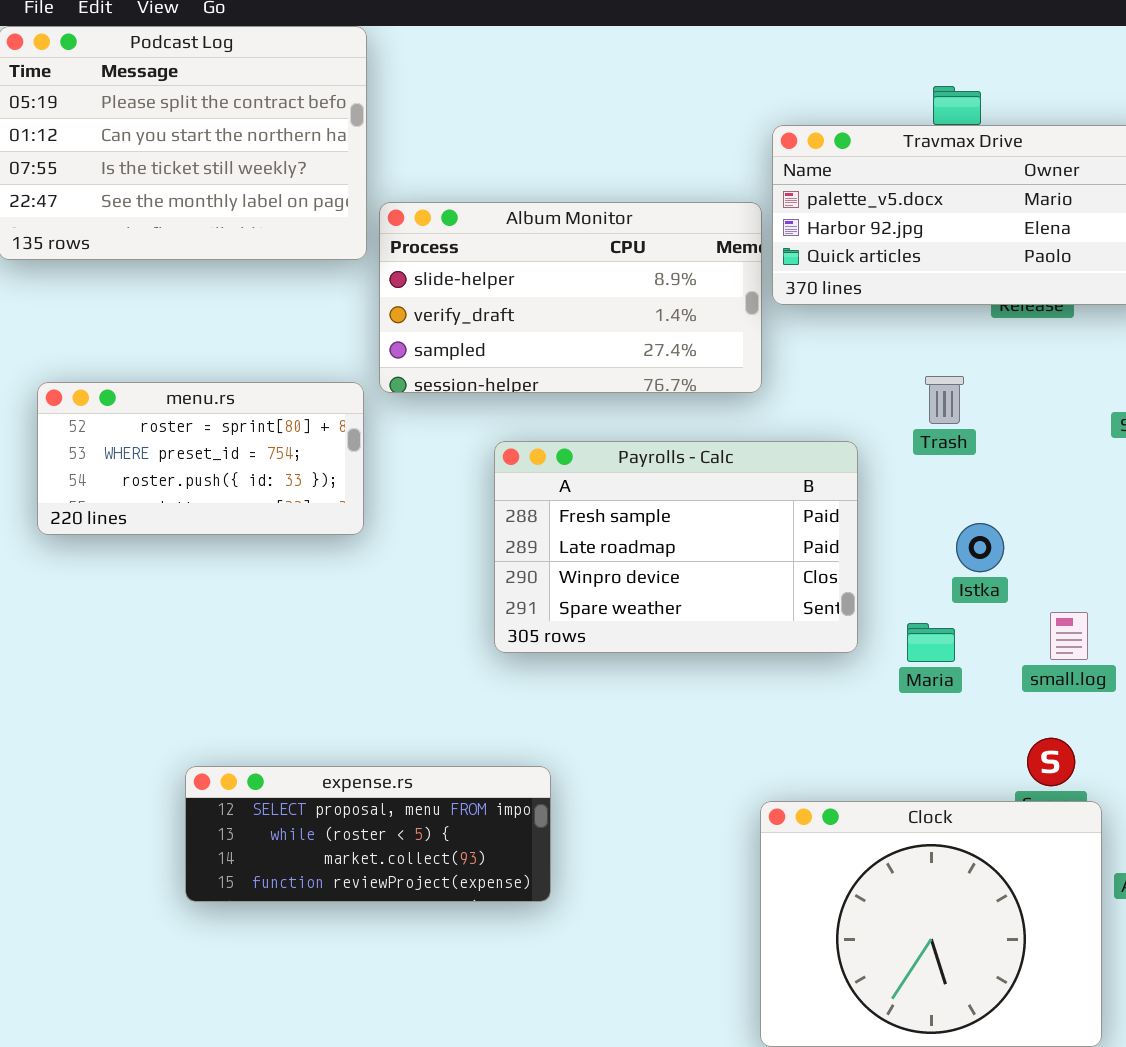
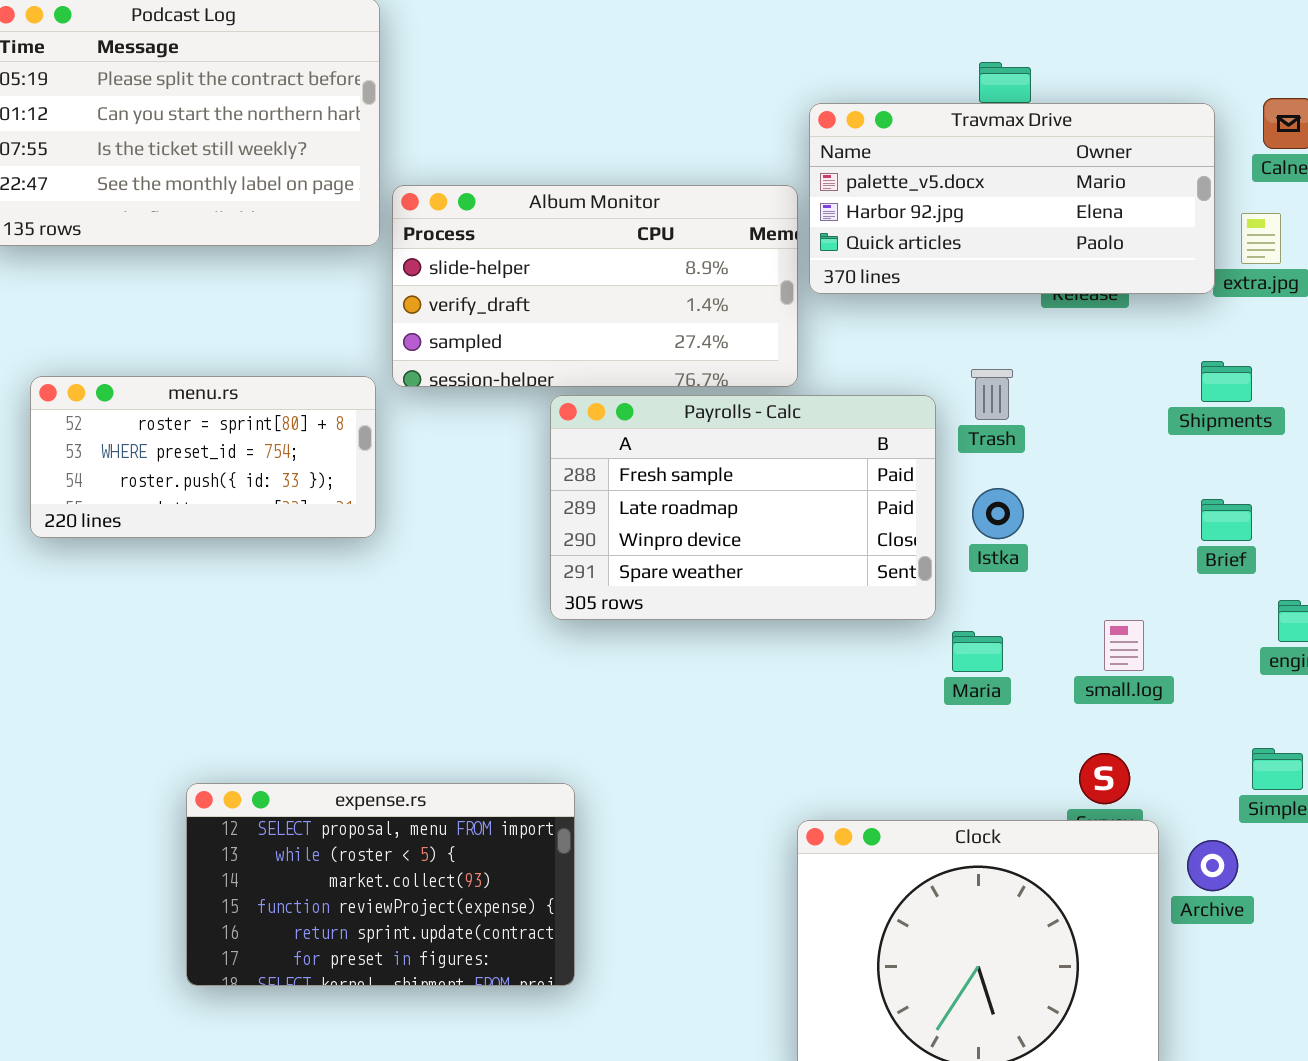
Payrolls - Calc: [494,441,858,653] -> [550,395,936,620], moved
Istka: [956,523,1004,572] -> [972,488,1024,539], moved
expense.rs: [185,766,551,902] -> [186,783,575,986], resized

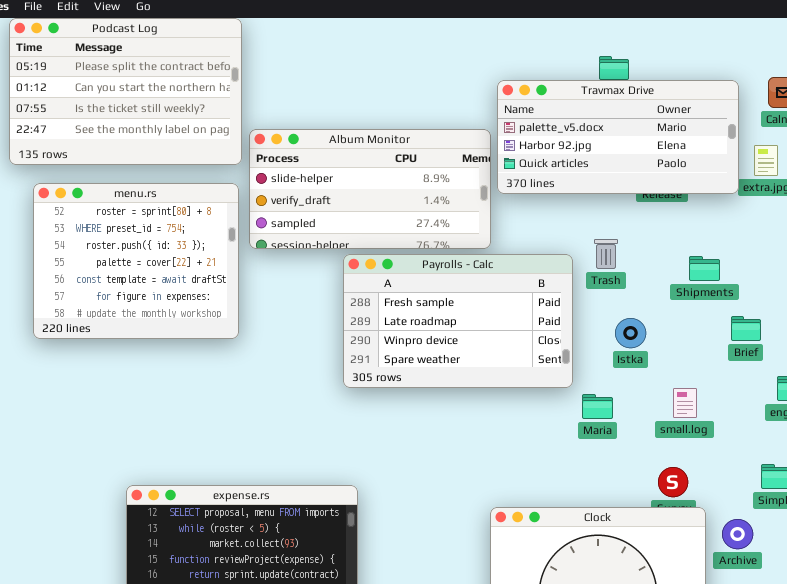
Shipments: [1201,361,1252,402] -> [689,256,720,281], moved
menu.rs: [30,376,376,538] -> [33,183,239,339], resized
Istka: [972,488,1024,539] -> [615,318,646,348], moved

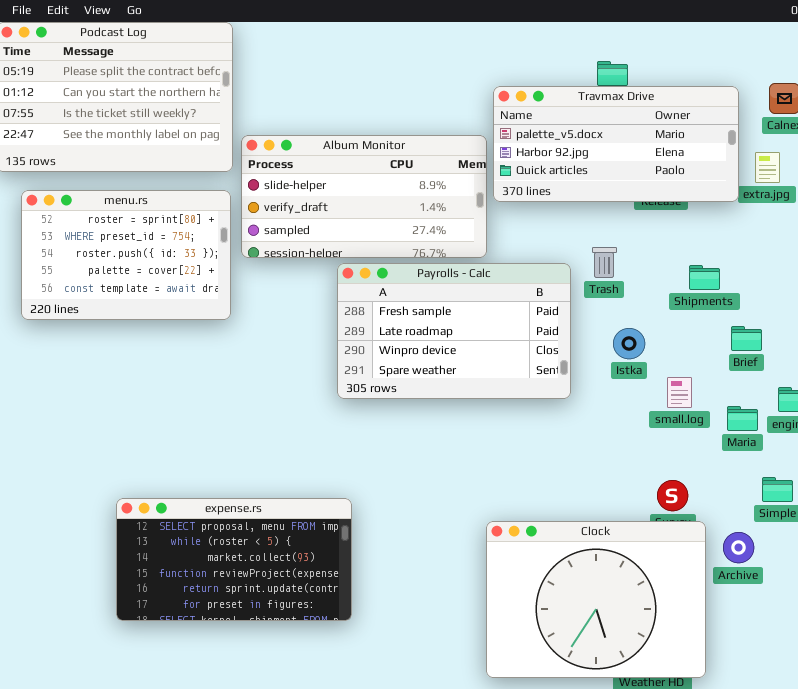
menu.rs: [33,183,239,339] -> [21,190,231,320], resized
small.log: [673,388,697,418] -> [667,377,692,408], moved
Maria: [582,394,613,419] -> [727,406,758,431], moved

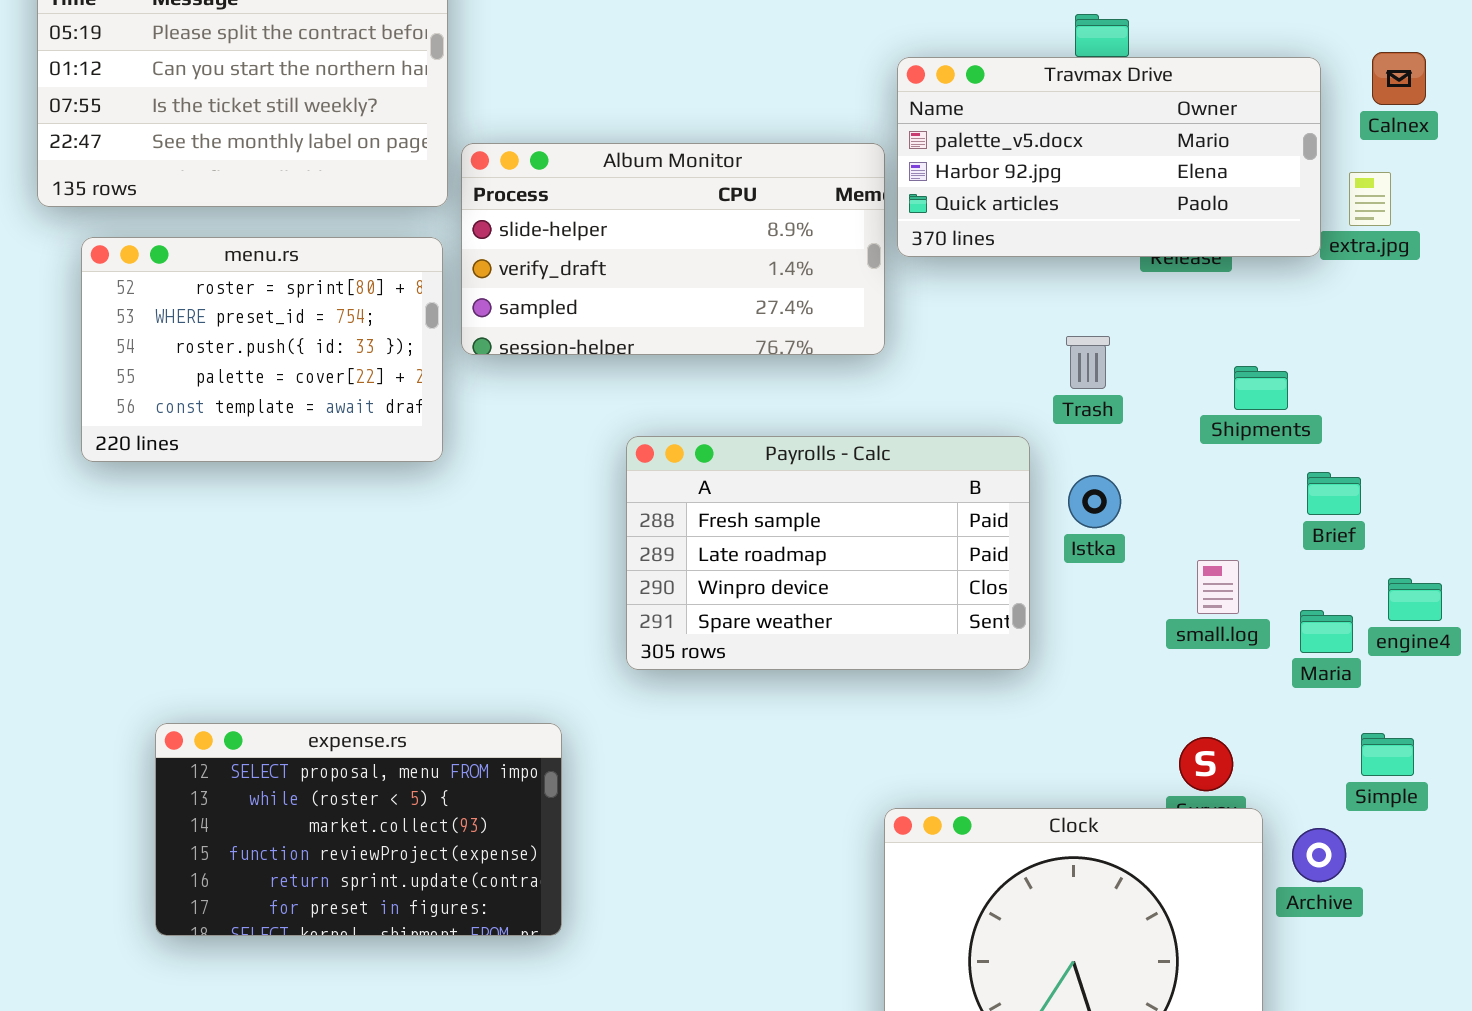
Payrolls - Calc: [337,263,571,399] -> [626,436,1030,670], moved
Istka: [613,328,645,359] -> [1068,475,1121,528], moved
expense.rs: [116,498,352,621] -> [155,723,562,936], moved

